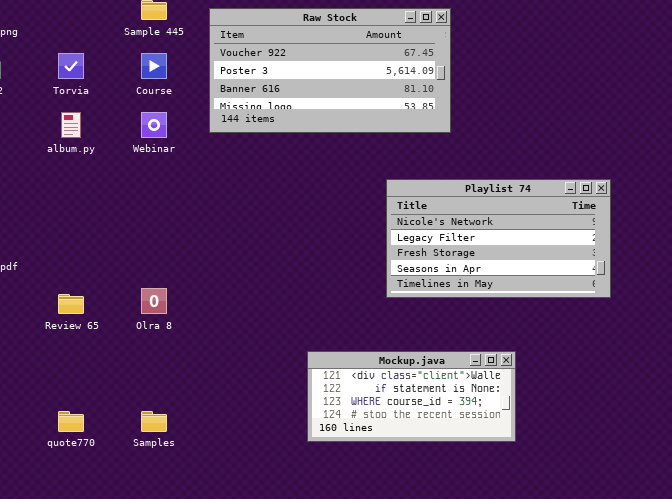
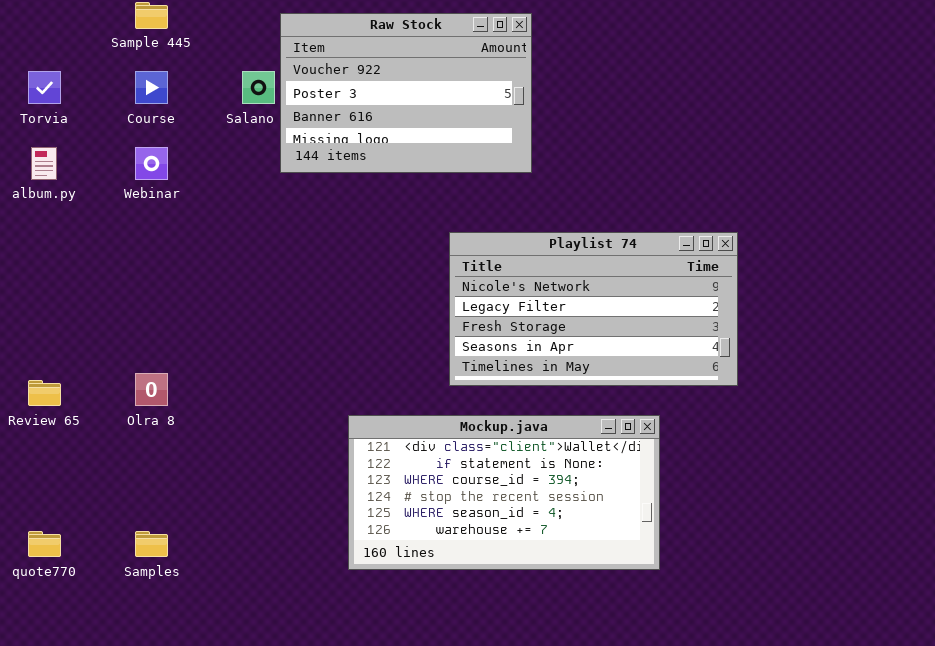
Raw Stock: [209,8,451,133] -> [280,13,532,173], resized
Mockup.java: [307,351,516,442] -> [348,415,660,570], resized

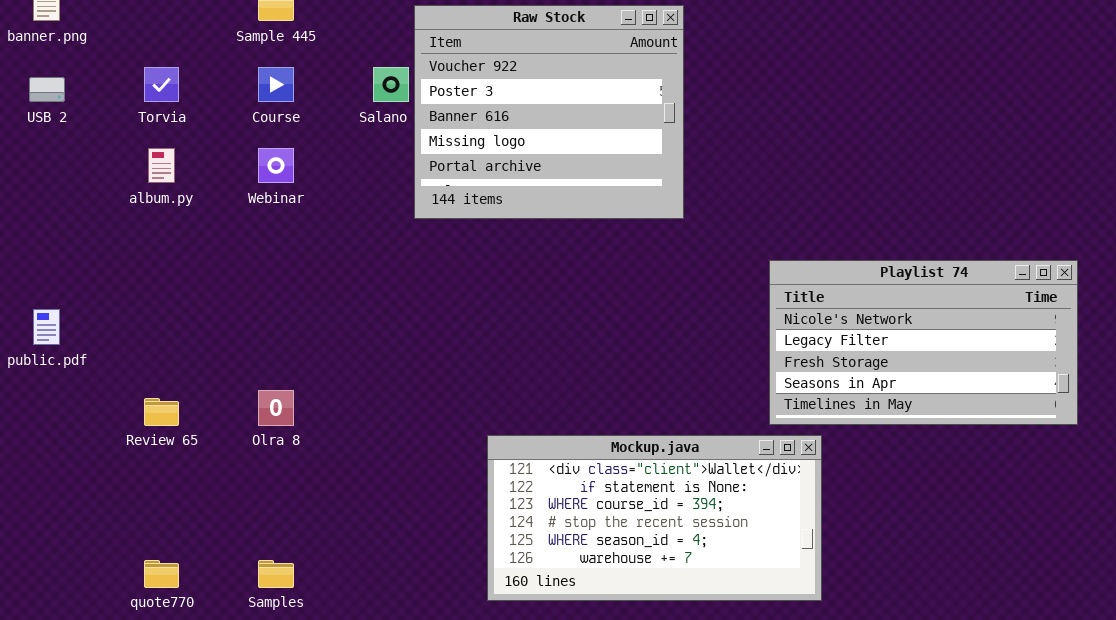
Raw Stock: [280,13,532,173] -> [414,5,684,219], resized
Playlist 74: [449,232,738,386] -> [769,260,1078,425], moved

